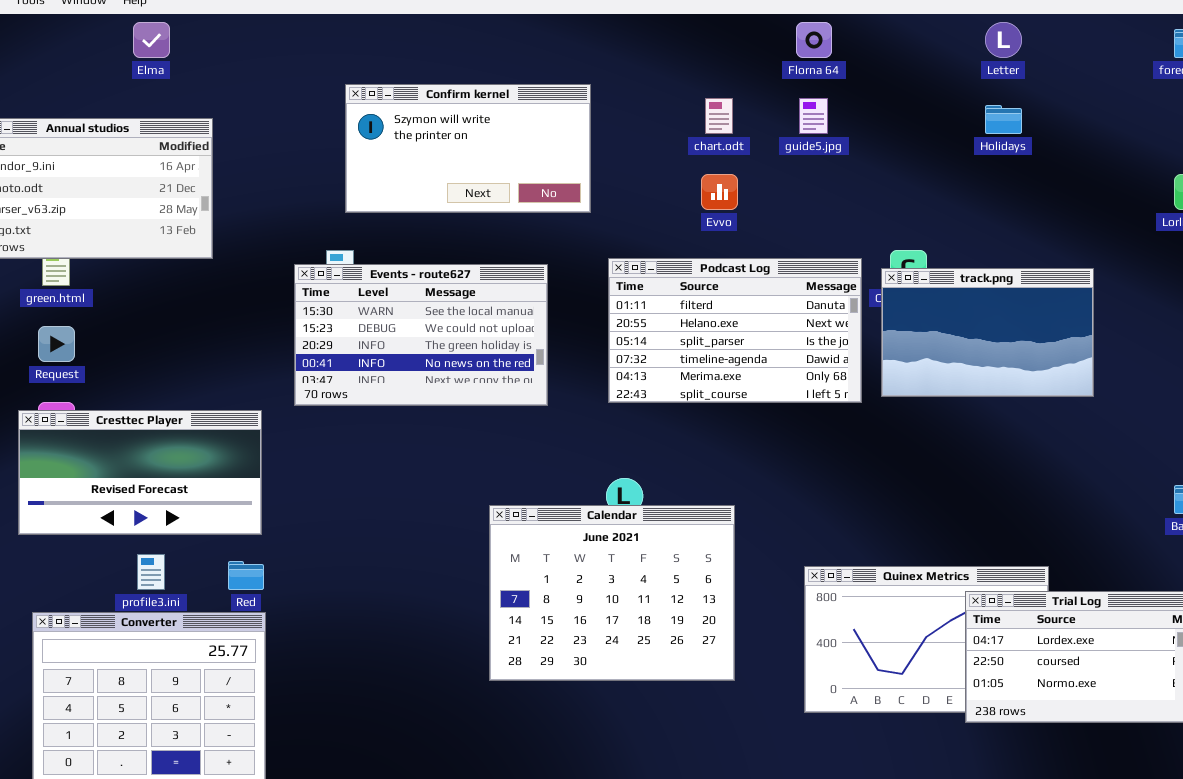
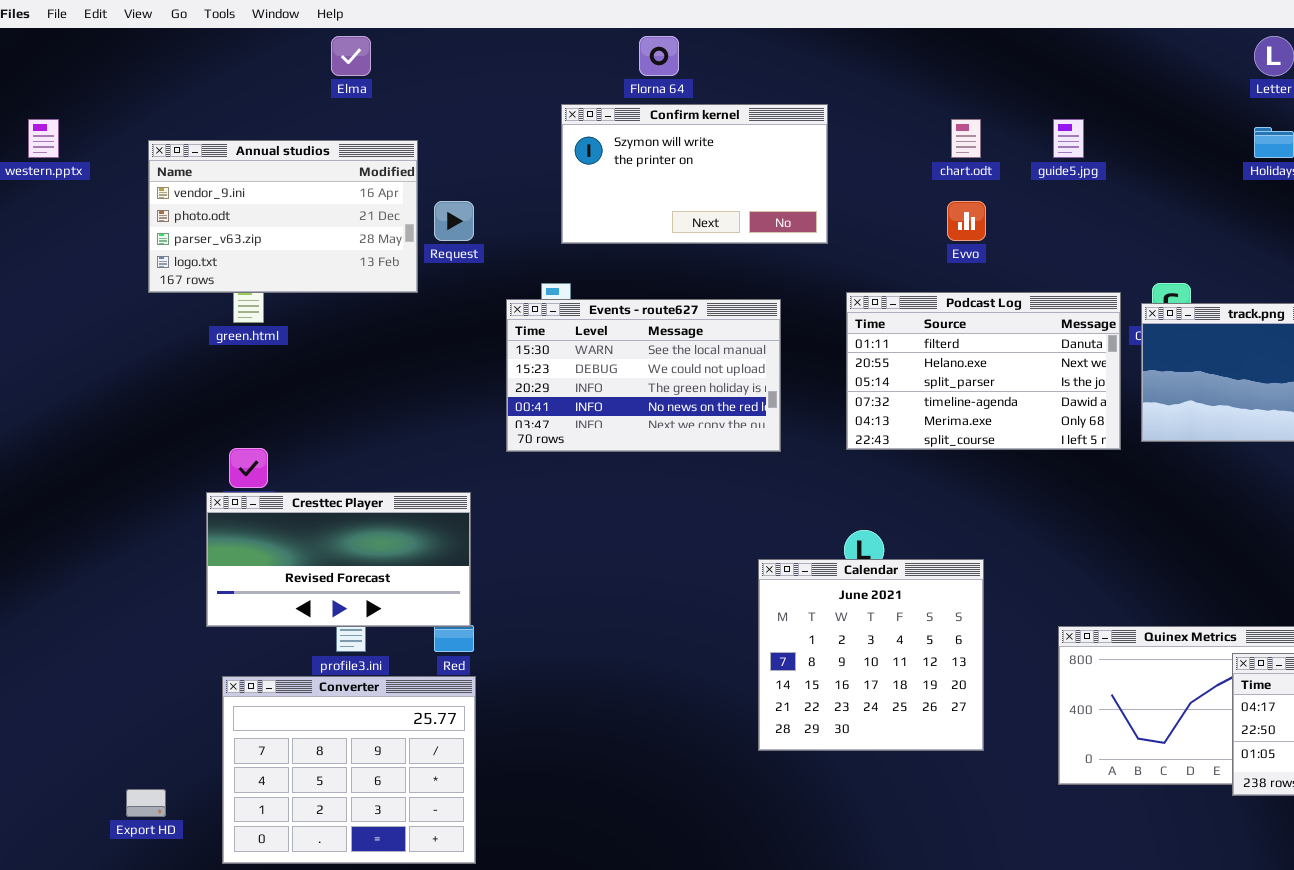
Florna 64: [796,22,832,58] -> [639,36,679,76], moved
Request: [38,326,75,362] -> [434,201,474,241], moved
Cresttec Player: [18,410,262,535] -> [206,492,471,627], moved
Calendar: [489,505,735,681] -> [758,559,984,751], resized

